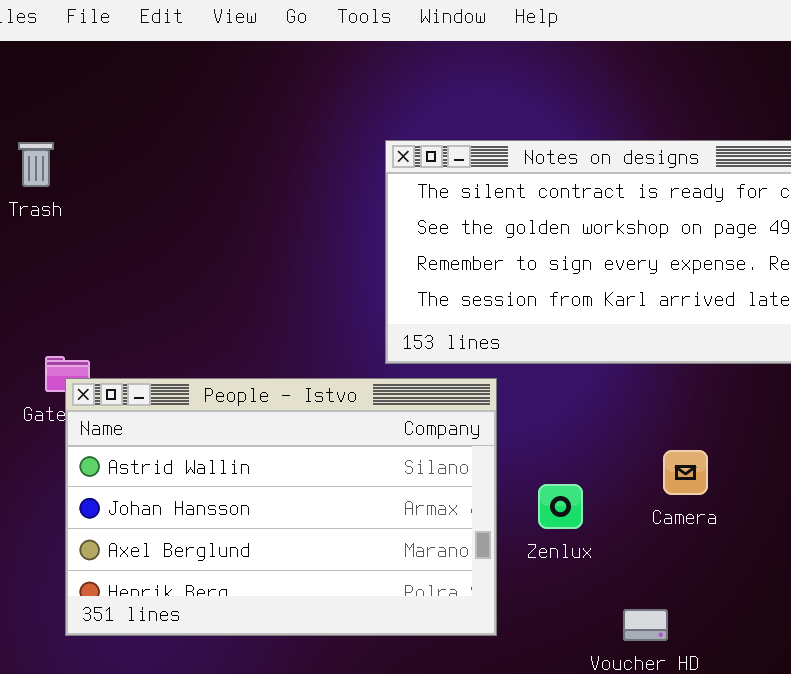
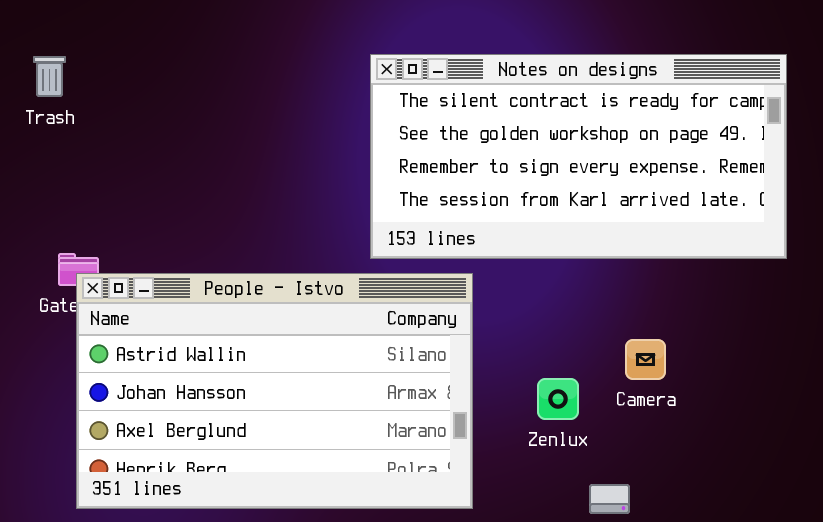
Zenlux: [538,484,583,529] -> [537,378,579,420], moved

